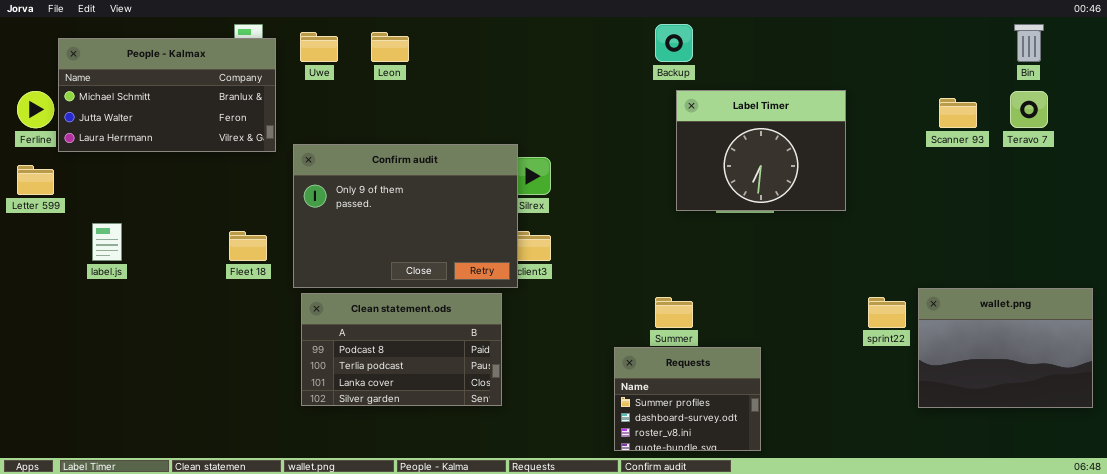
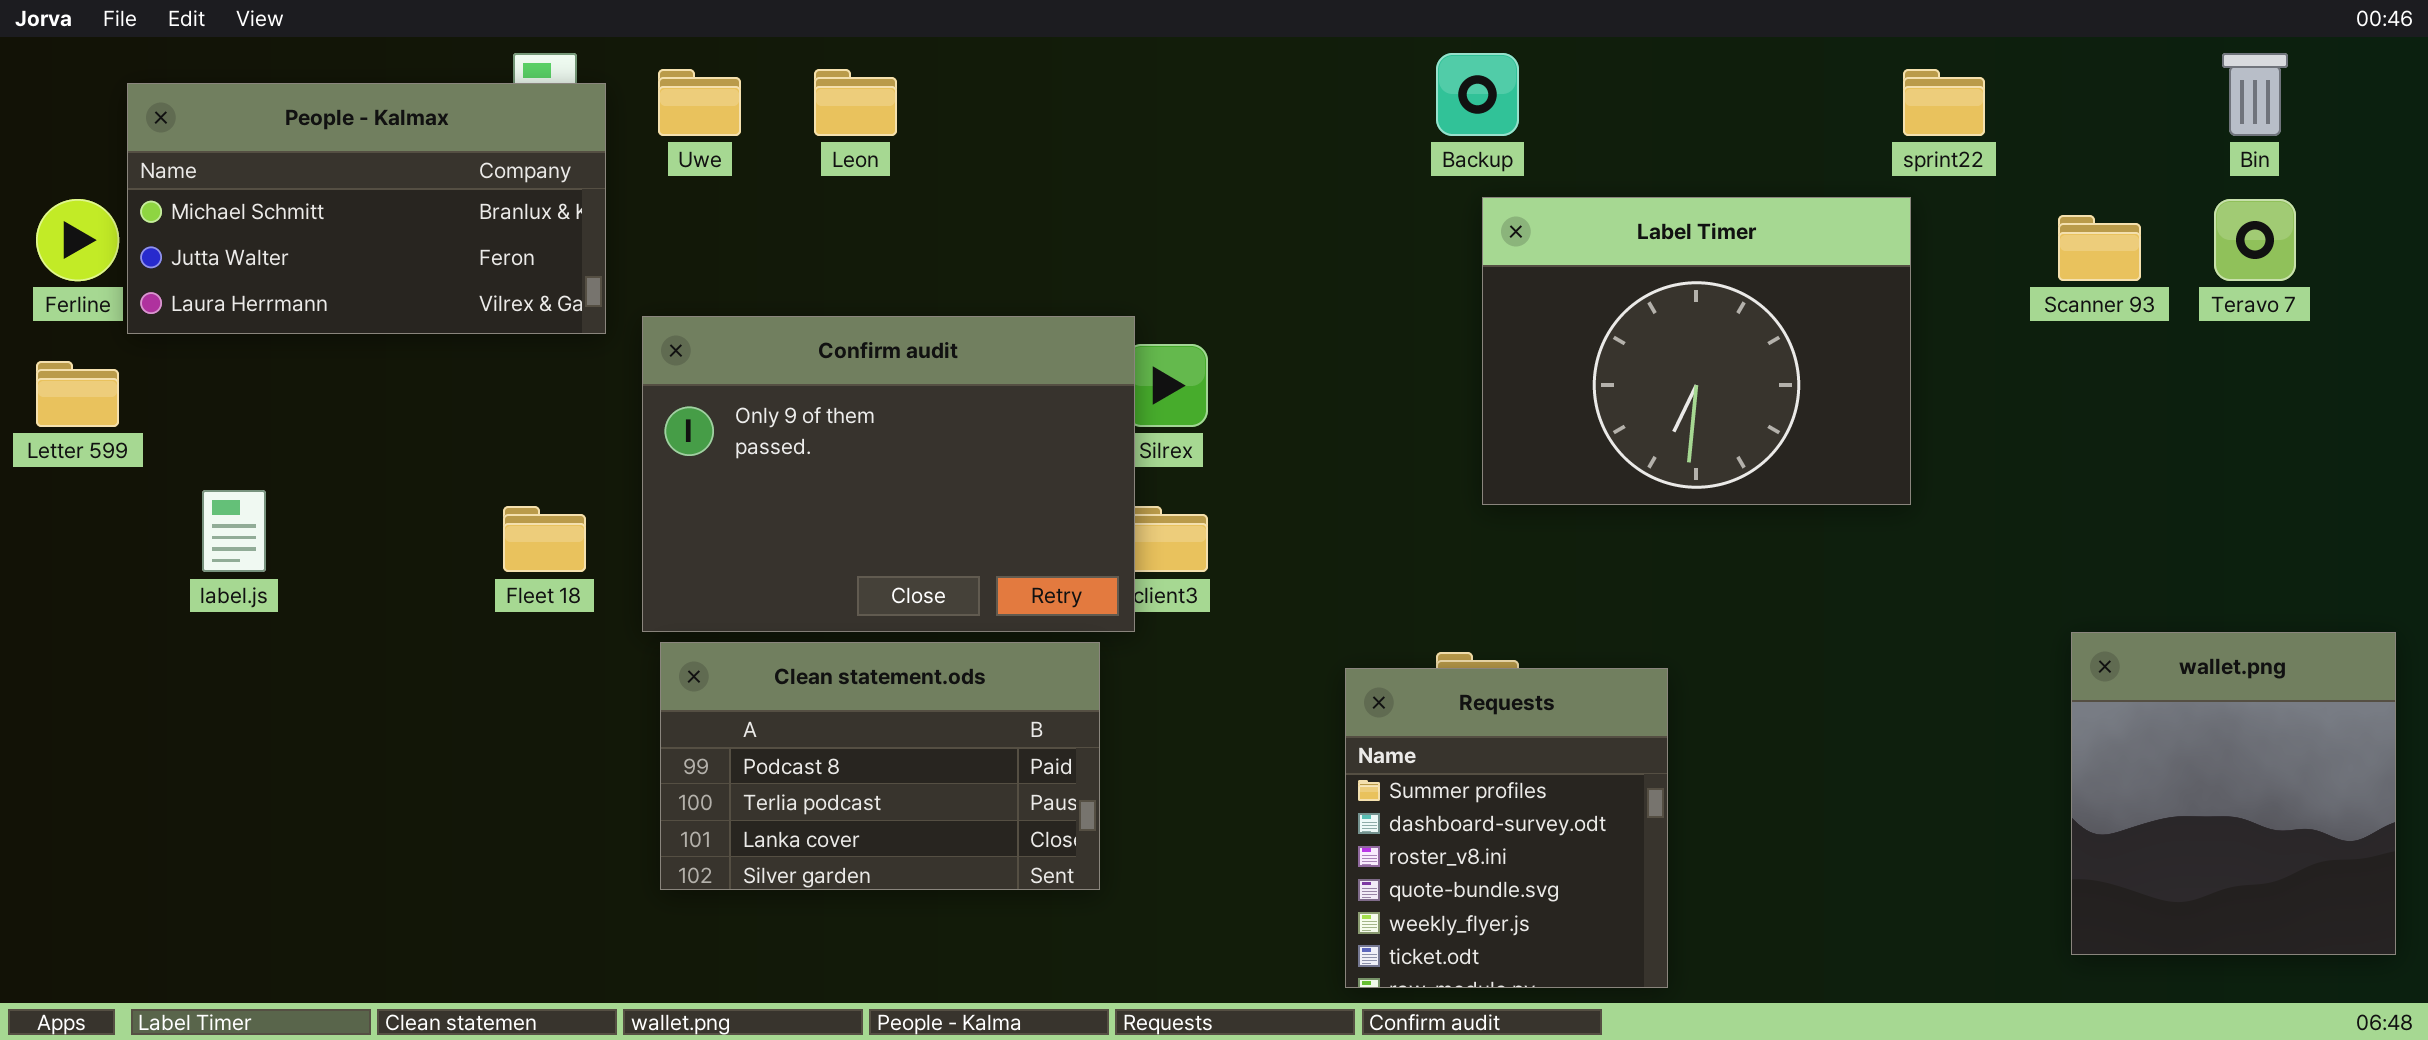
Label Timer: [676,90,846,211] -> [1482,197,1911,505], resized
wallet.png: [918,288,1093,408] -> [2071,632,2396,955], resized
sprint22: [868,297,906,328] -> [1903,69,1985,136], moved
Requests: [614,347,761,451] -> [1345,668,1668,988], resized

